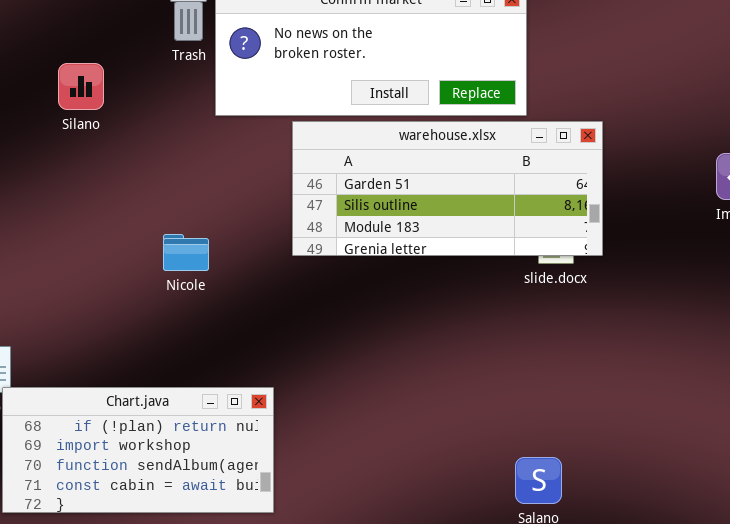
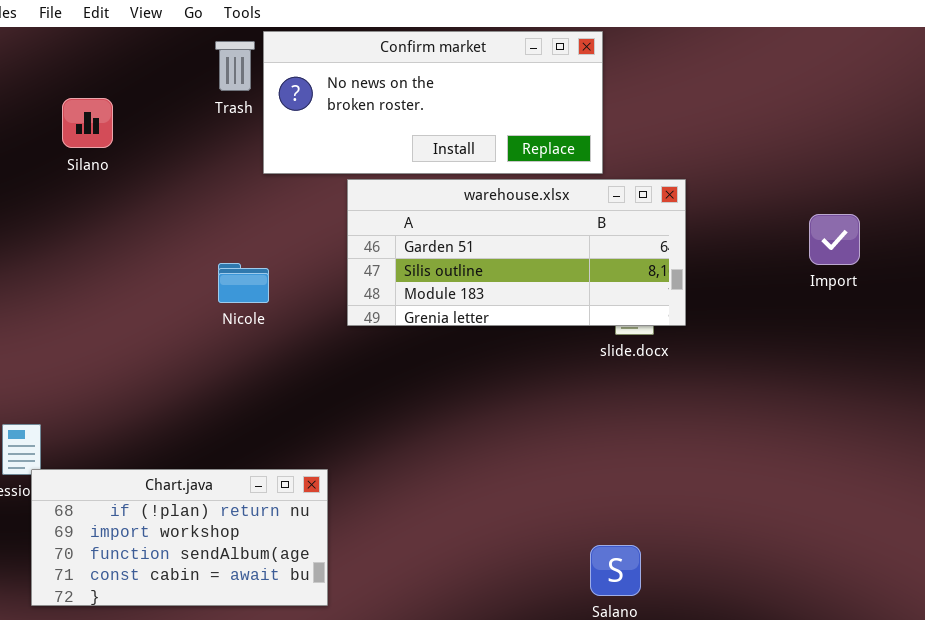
Silano: [58,63,104,110] -> [62,98,113,148], moved
Nicole: [163,234,209,271] -> [218,263,269,303], moved

